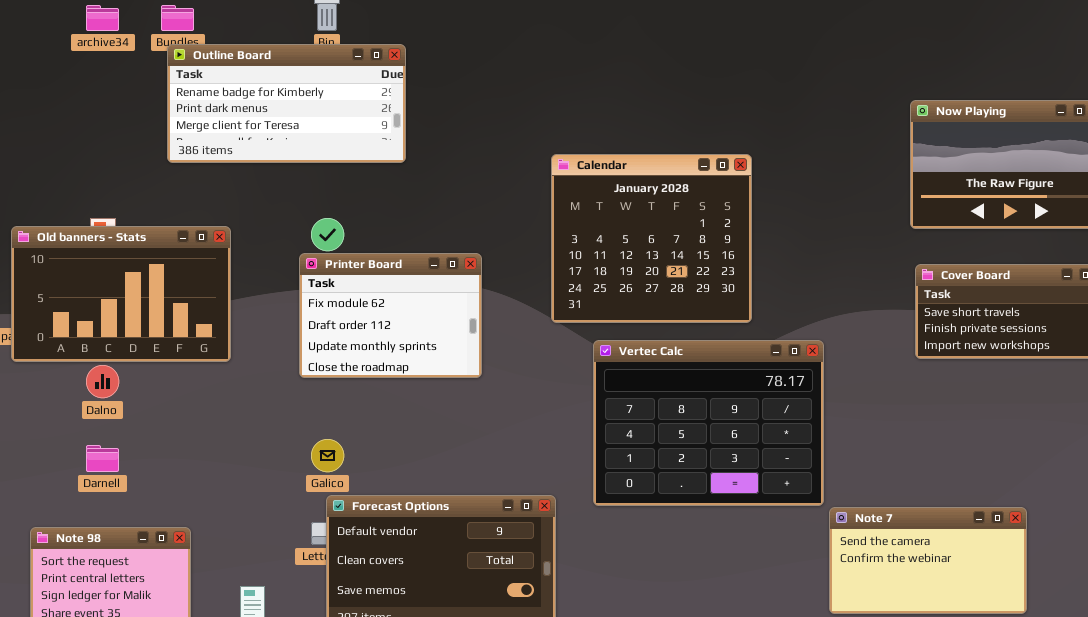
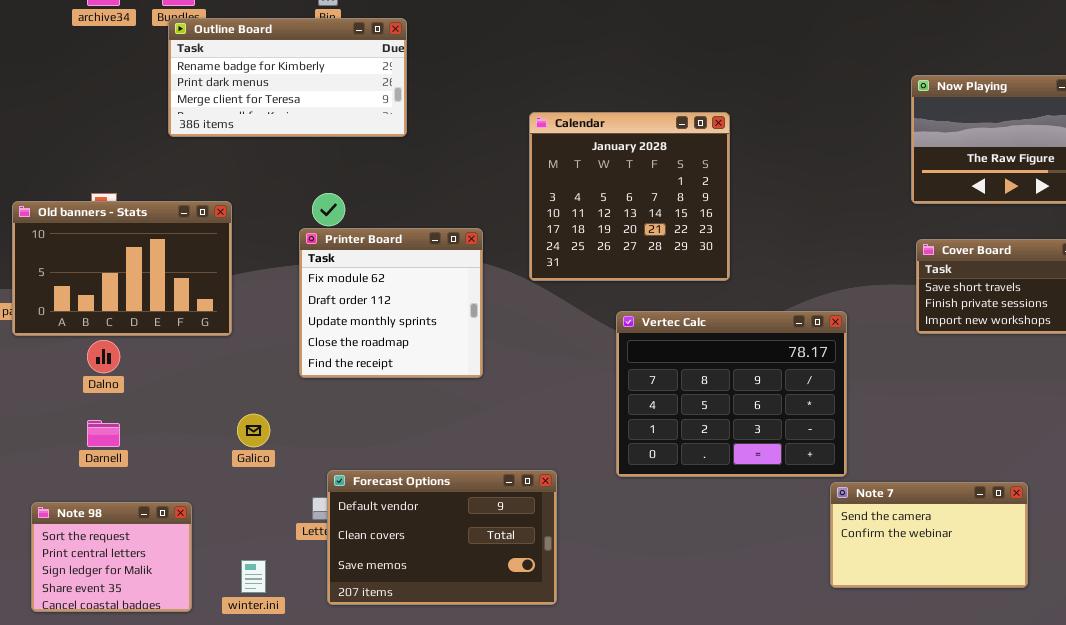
Calendar: [551,154,752,323] -> [529,112,730,281], moved
Printer Board: [299,253,482,378] -> [299,228,483,378], resized
Vertec Calc: [593,340,824,506] -> [616,311,847,477], moved
Galico: [311,439,344,472] -> [237,414,270,447], moved

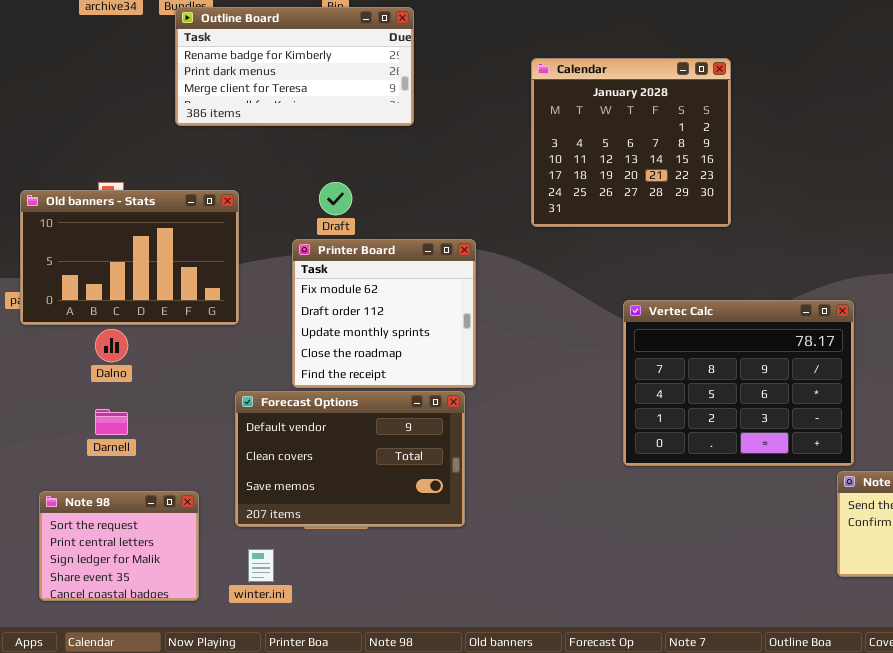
Calendar: [529,112,730,281] -> [531,58,731,227], moved
Printer Board: [299,228,483,378] -> [292,239,476,388], moved
Forecast Options: [327,470,557,605] -> [235,391,465,527], moved

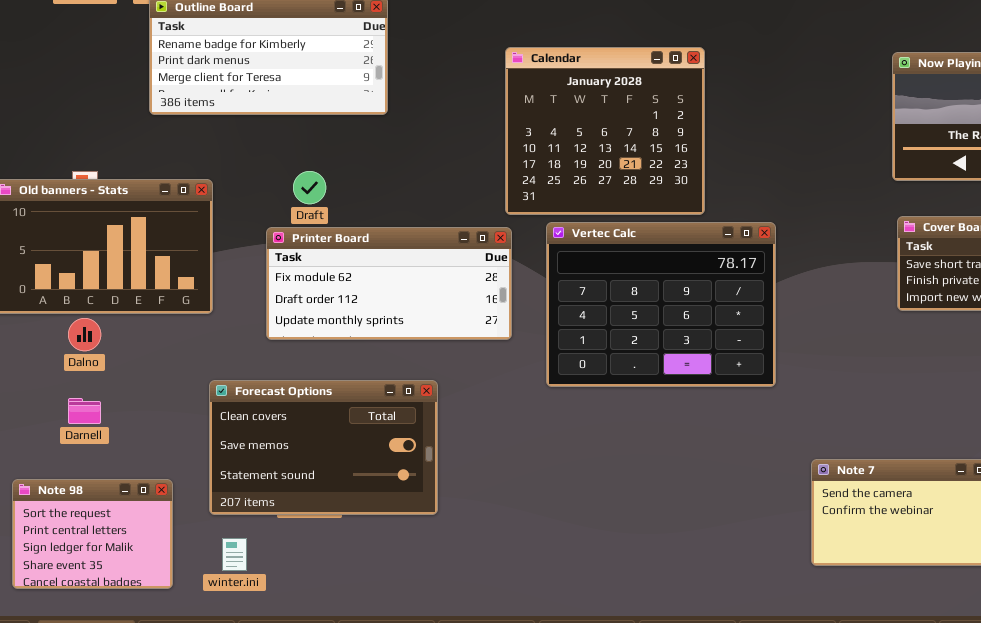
Printer Board: [292,239,476,388] -> [266,227,512,340], resized
Vertec Calc: [623,300,854,466] -> [546,222,776,387], moved
Forecast Options: [235,391,465,527] -> [209,380,438,515], scrolled down 1 row

